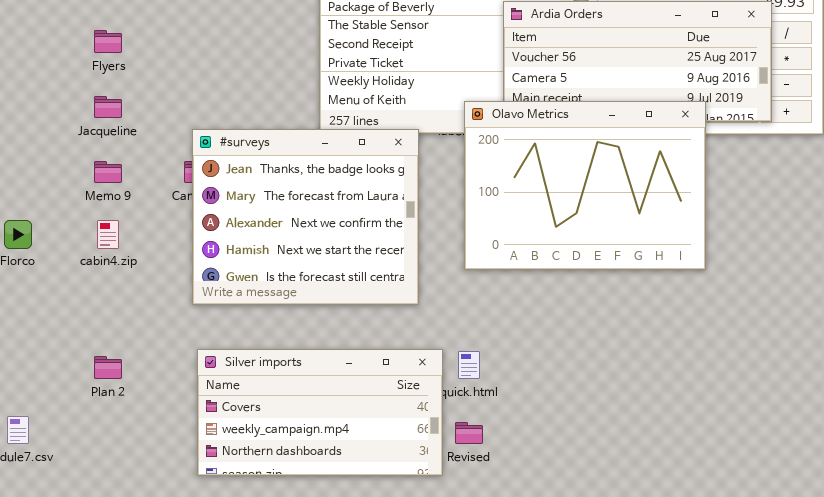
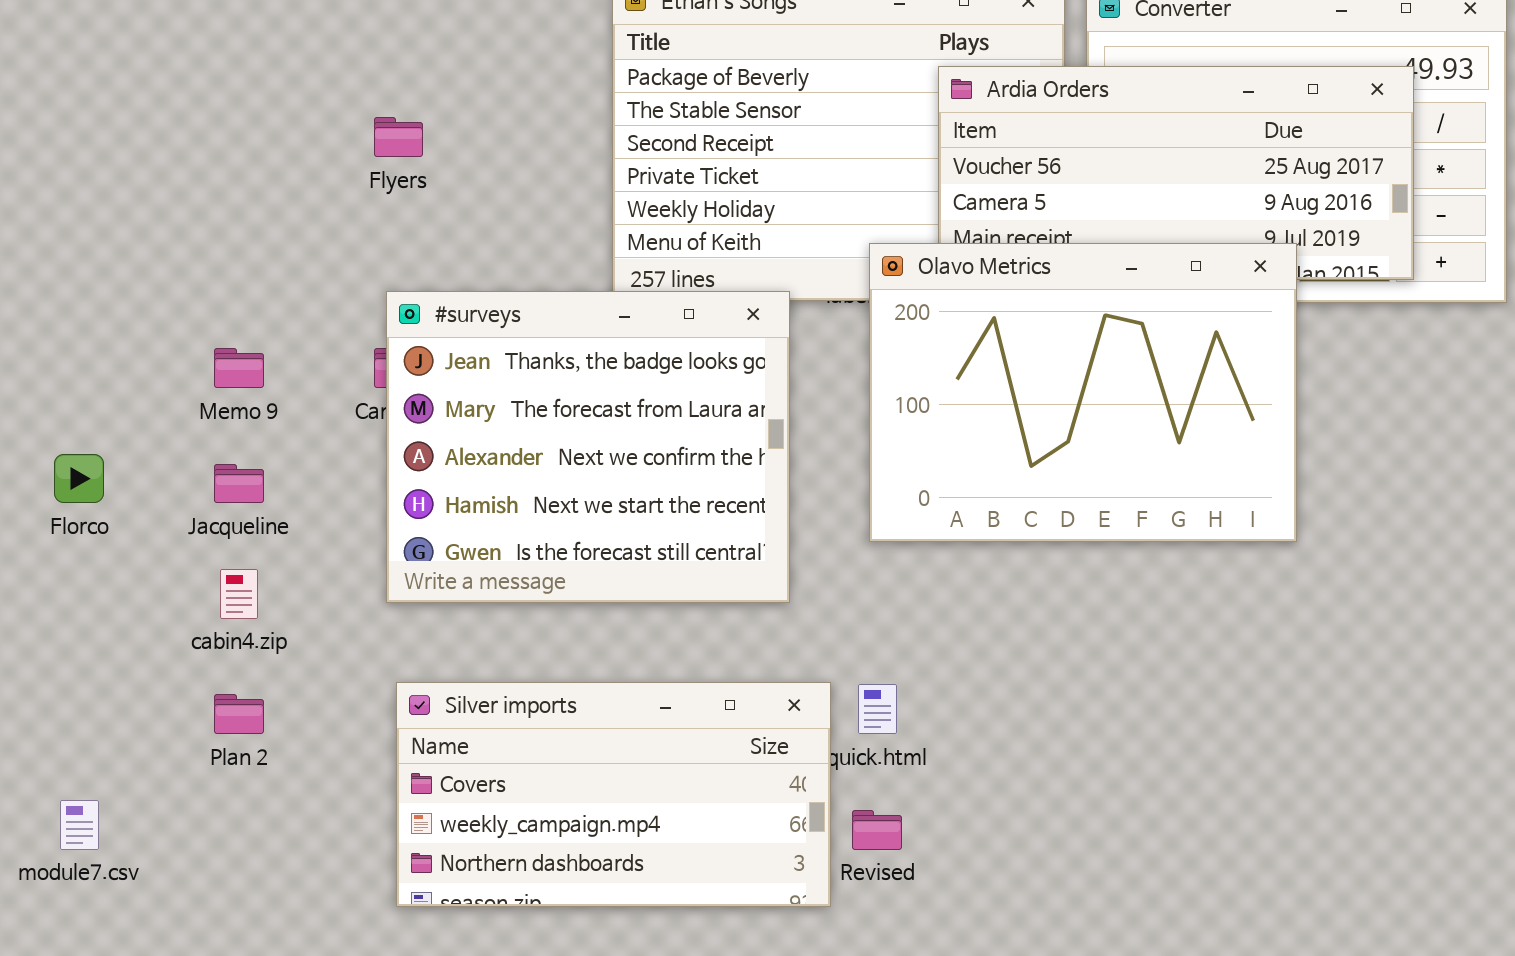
Flyers: [94,30,122,53] -> [374,117,423,157], moved
Jacqueline: [94,96,122,118] -> [214,464,264,503], moved
cabin4.zip: [97,220,119,249] -> [220,569,258,619], moved

